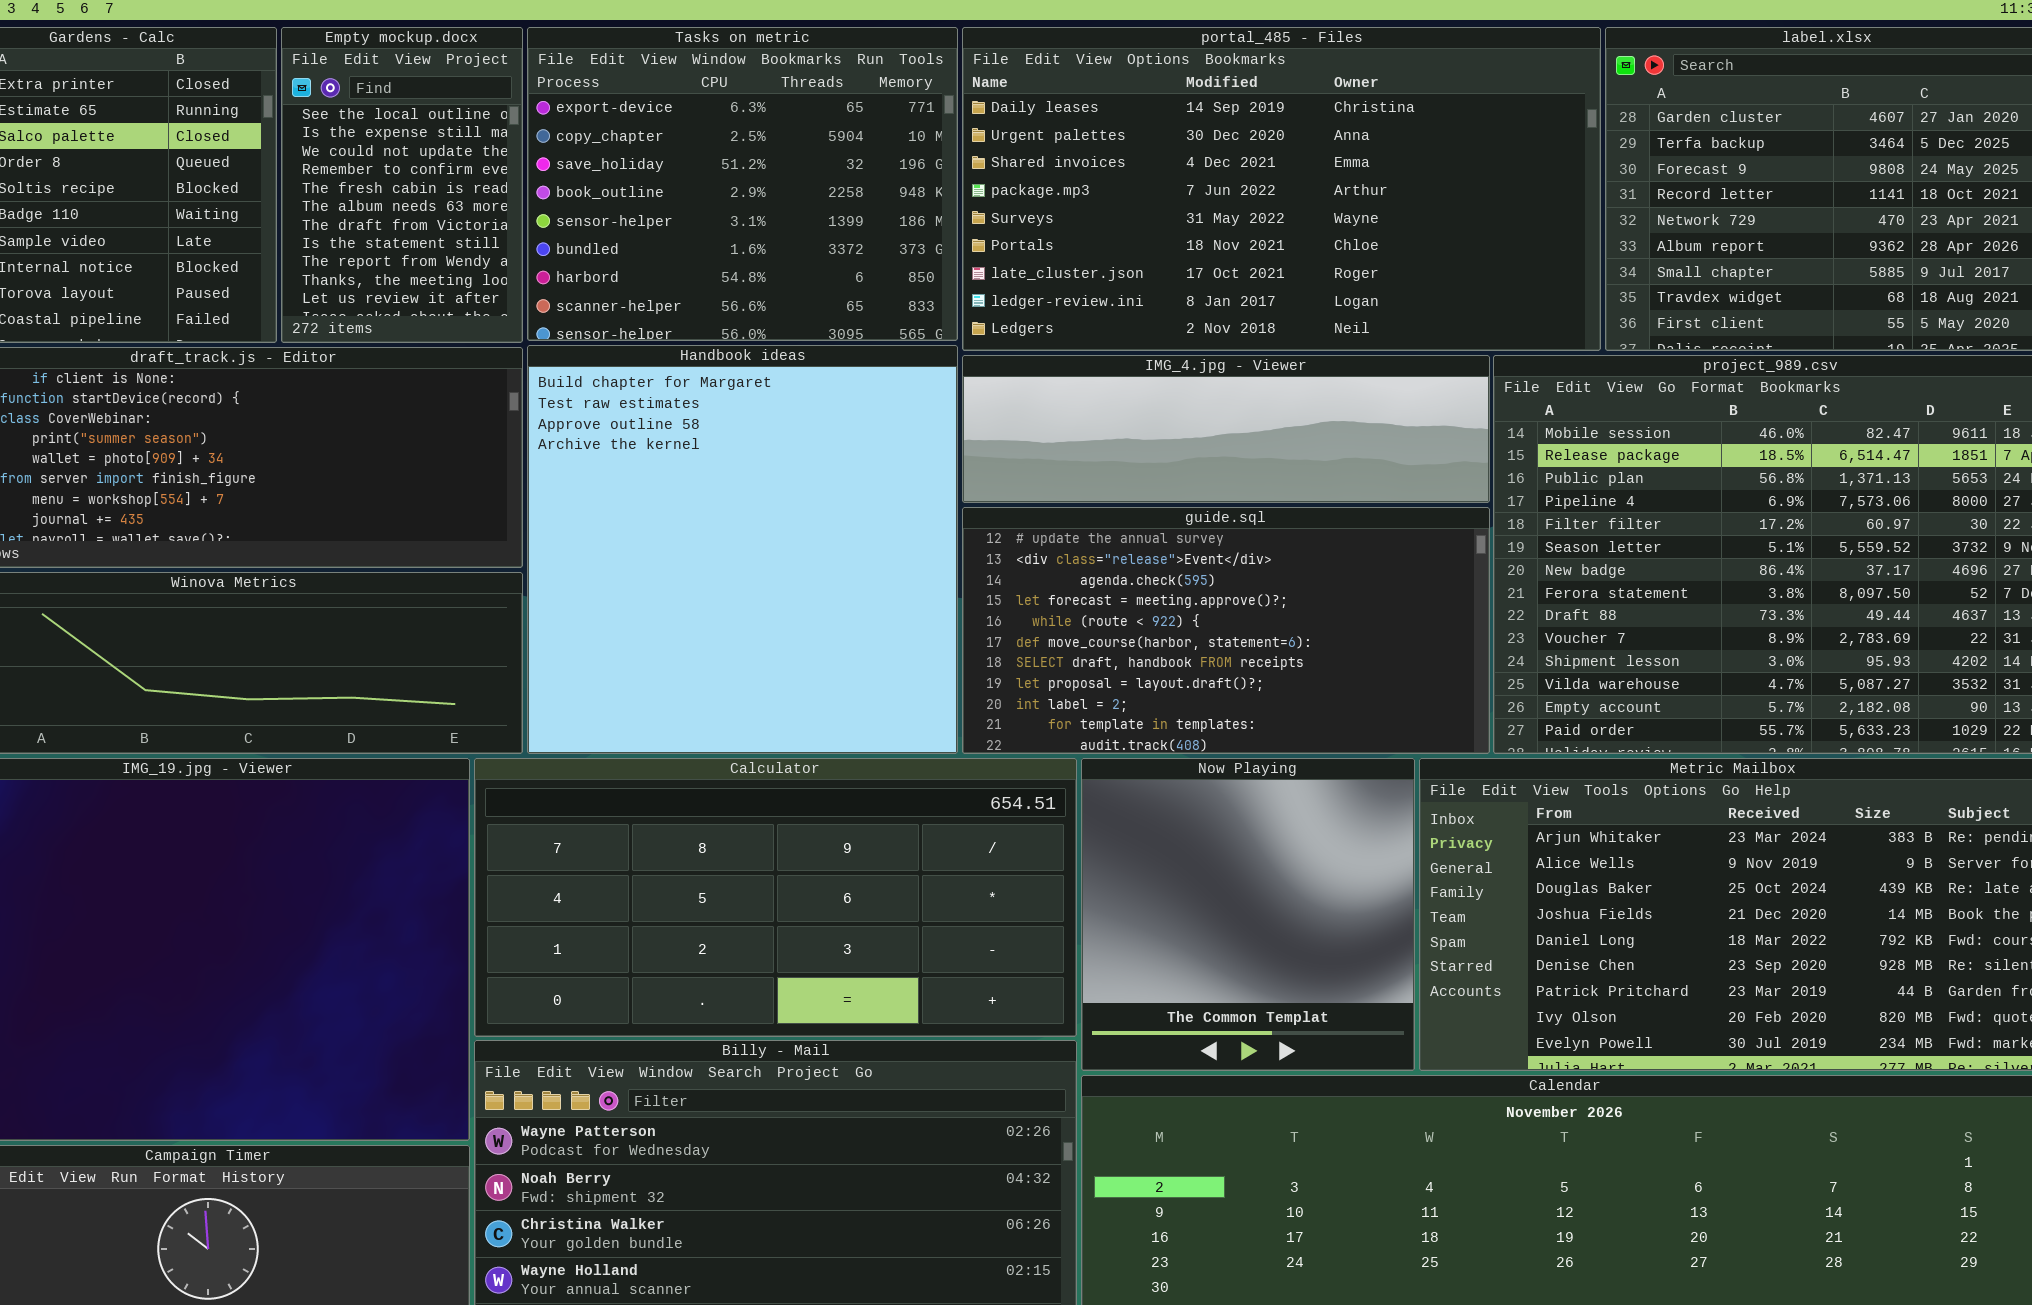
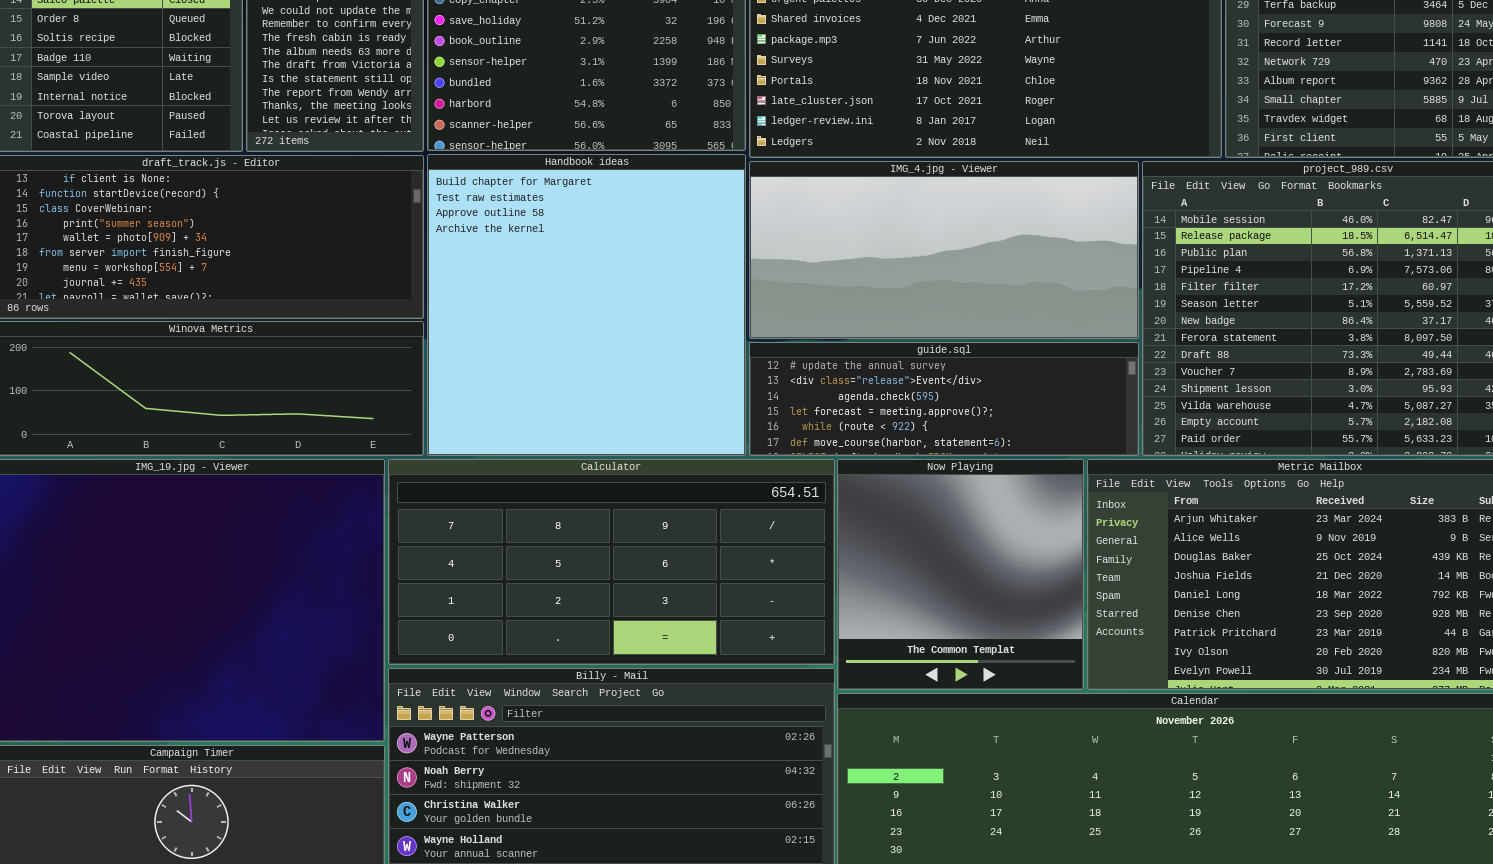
IMG_4.jpg - Viewer: [962,355,1490,503] -> [749,161,1139,339], resized
guide.sql: [962,507,1490,754] -> [749,342,1139,456], resized

